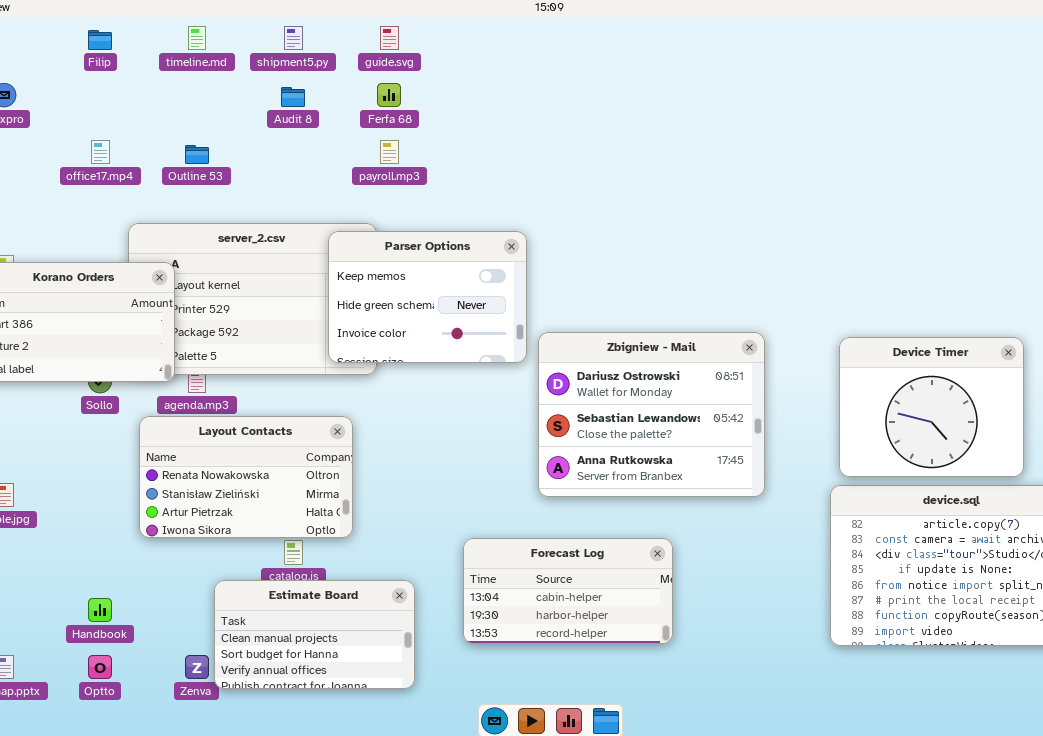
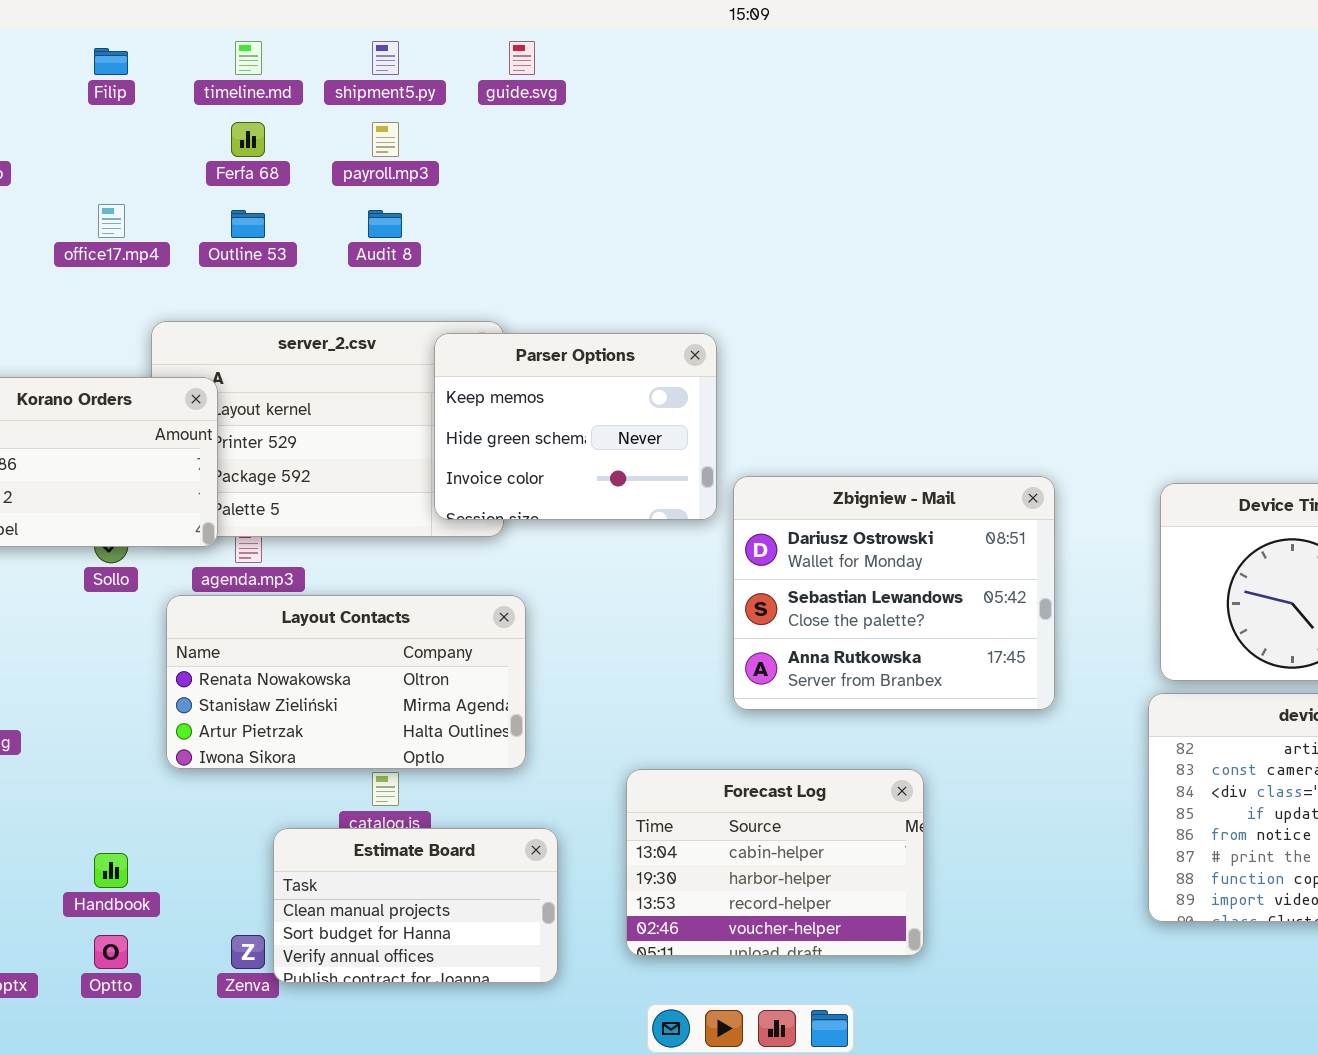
Ferfa 68: [377,83,401,107] -> [231,122,265,157], moved
Audit 8: [281,87,305,107] -> [368,210,402,238], moved
payroll.mp3: [380,140,399,164] -> [372,122,399,157], moved
Layout Contacts: [139,416,353,538] -> [166,595,526,769], resized
Forecast Log: [463,538,673,644] -> [626,769,924,956], resized

